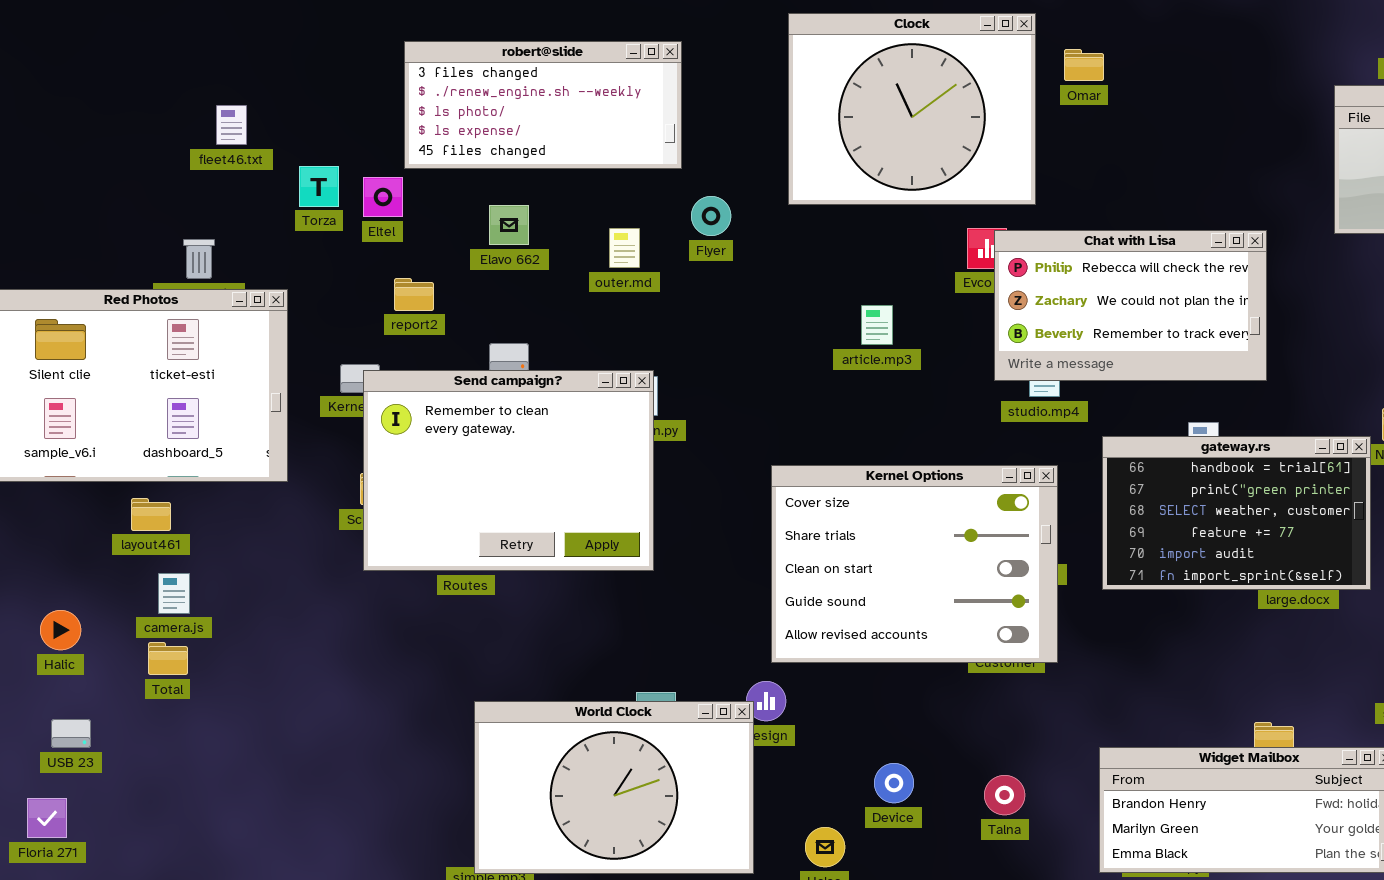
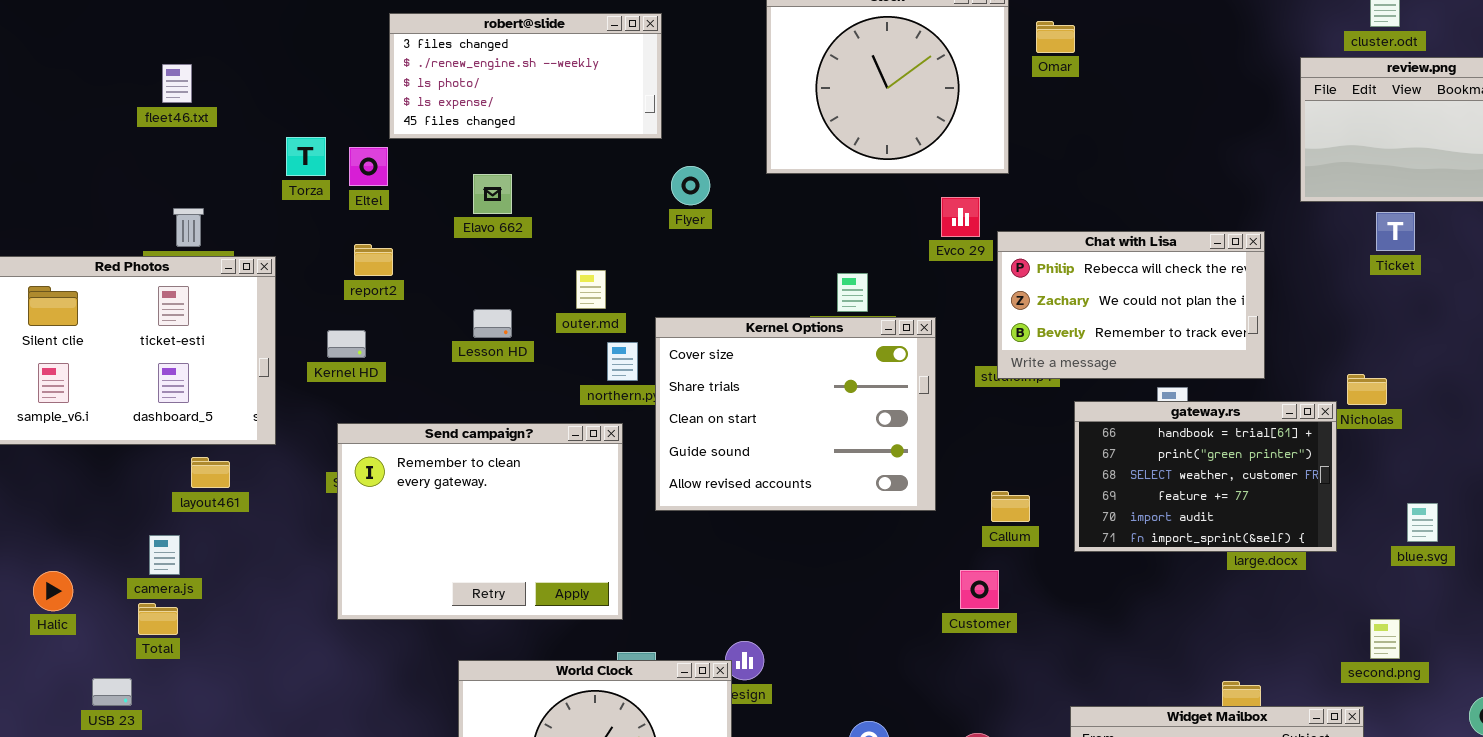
fleet46.txt: [216,105,247,145] -> [162,64,192,103], moved
outer.md: [609,228,640,268] -> [576,270,606,309], moved
Chat with Lisa: [994,230,1267,381] -> [997,231,1265,379], moved
report2: [394,278,434,311] -> [354,244,393,276], moved
Send campaign?: [363,370,654,571] -> [337,423,623,620], moved
Kernel Options: [771,465,1058,663] -> [655,317,936,511], moved
layout461: [131,498,171,531] -> [191,457,230,488], moved
USB 23: [51,719,91,748] -> [92,678,132,706], moved

